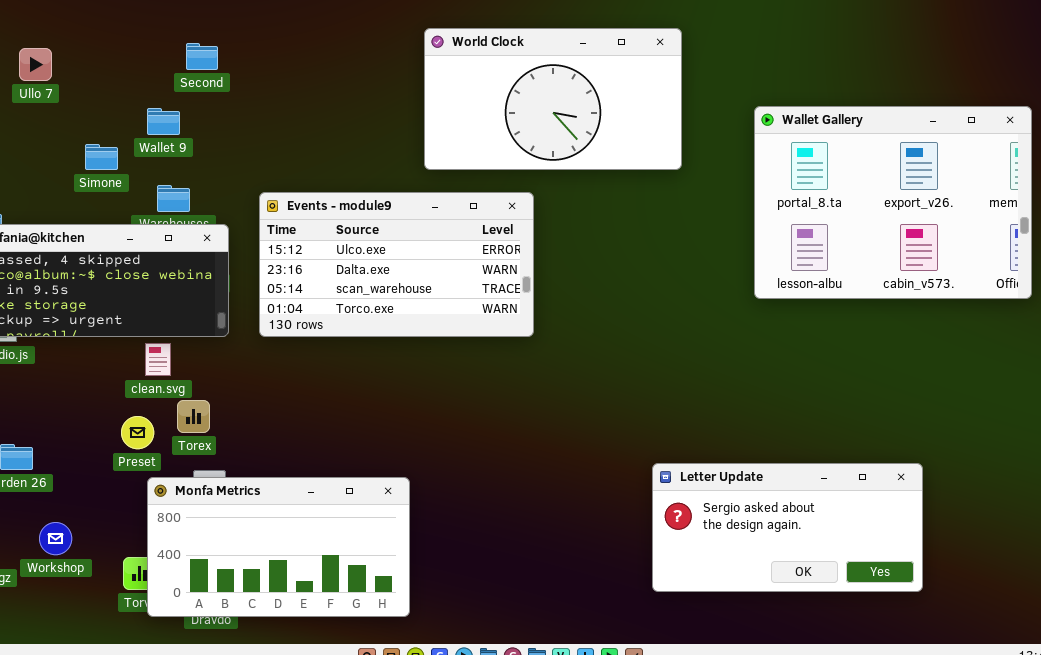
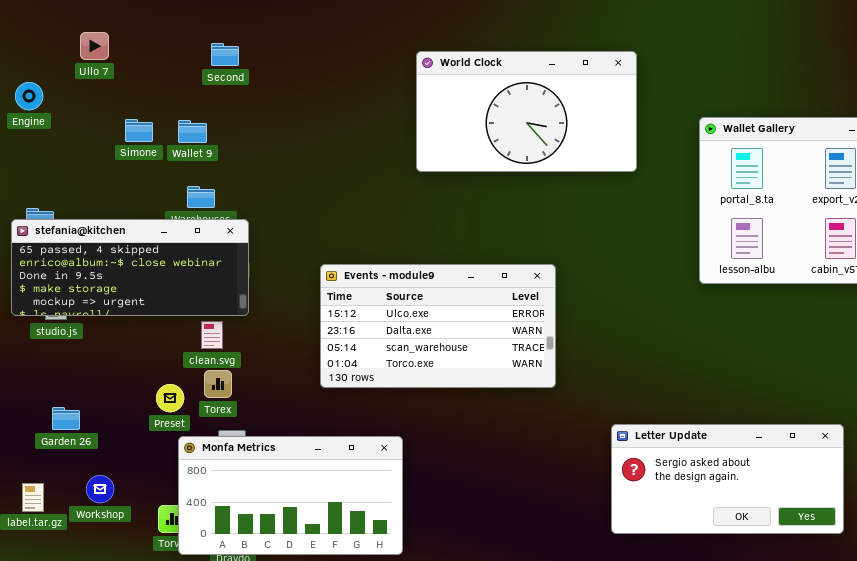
Second: [186,43,218,70] -> [211,43,239,66], moved
Ullo 7: [19,48,52,81] -> [80,32,109,60], moved
Simone: [85,144,118,170] -> [125,119,153,142], moved
Events - module9: [259,192,534,337] -> [320,264,556,388], moved
clean.svg: [145,343,171,376] -> [201,321,223,349], moved

